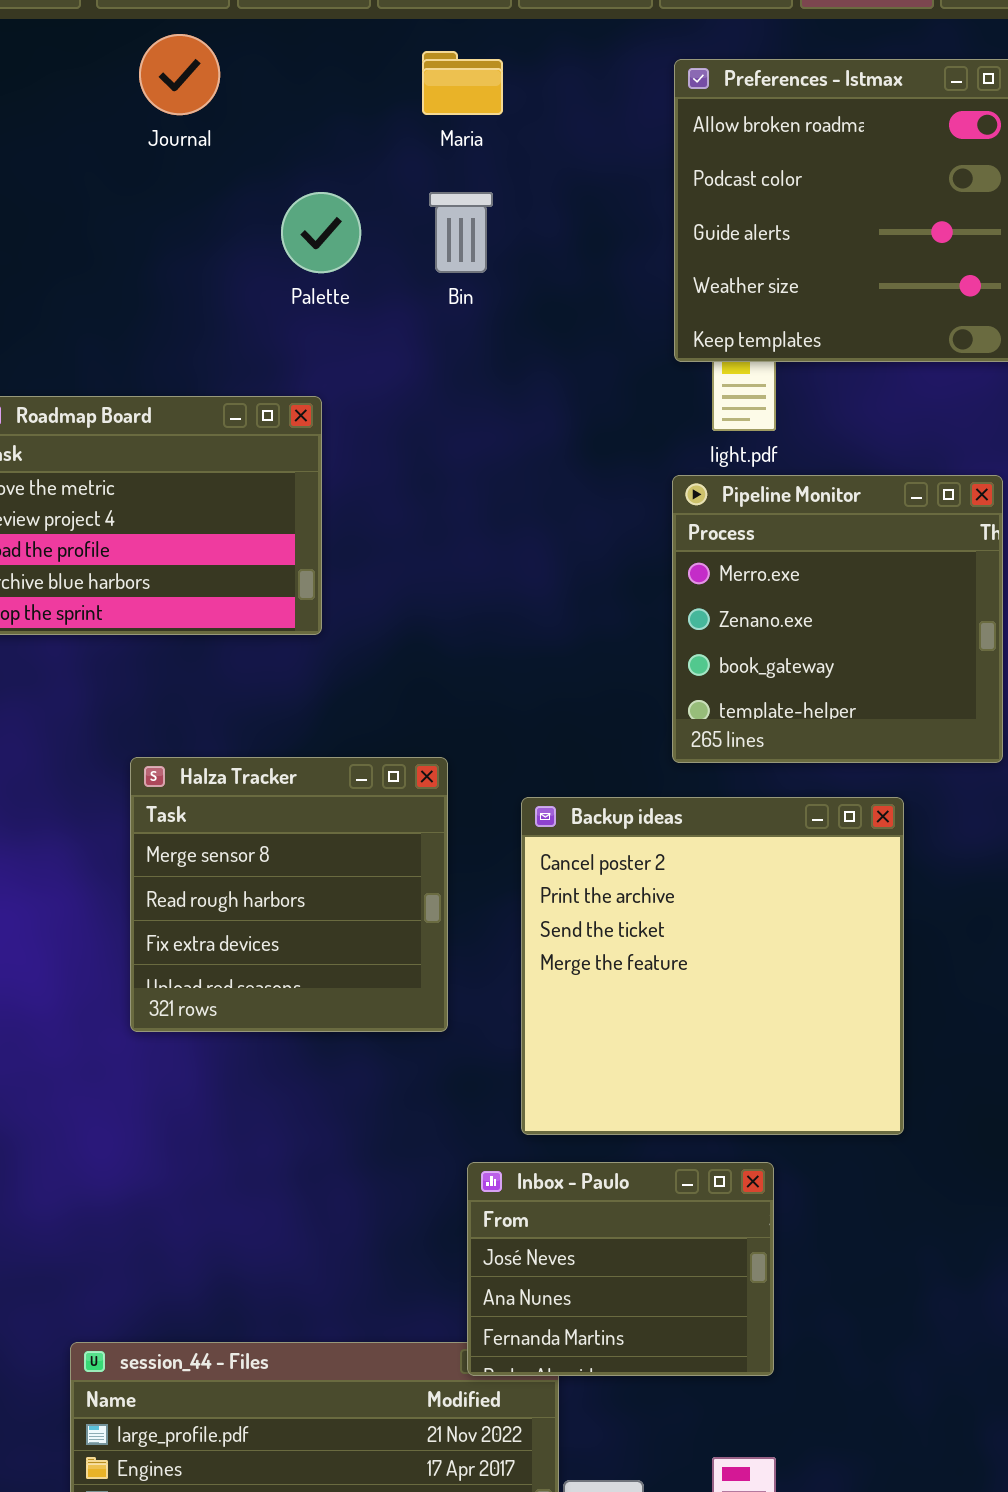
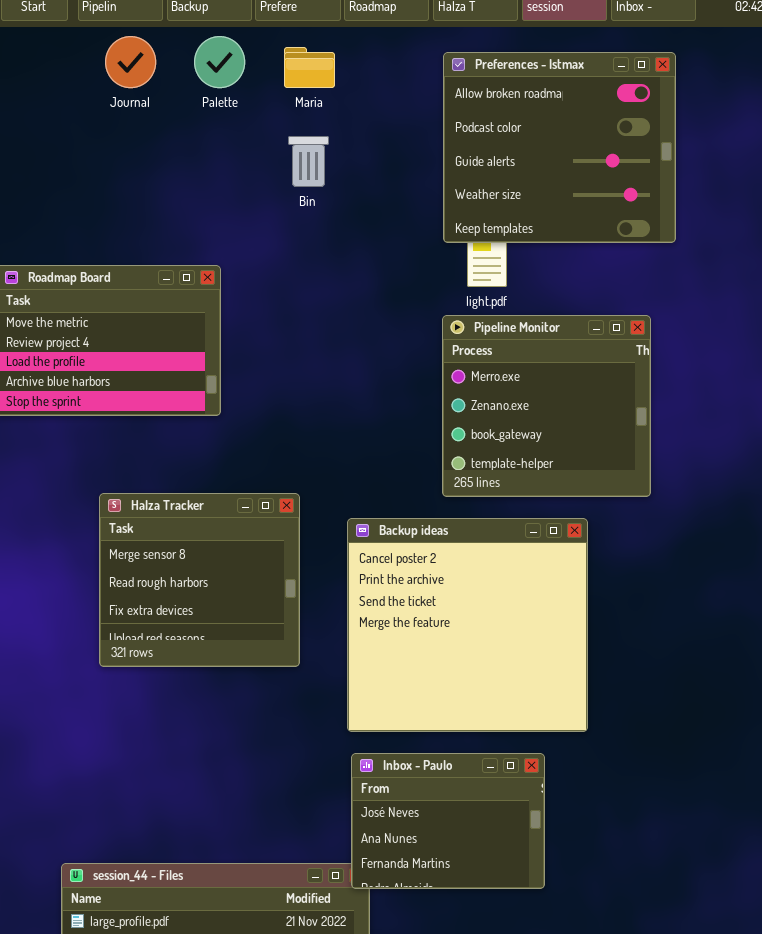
Palette: [281,192,361,273] -> [194,36,245,88], moved
Inbox - Paulo: [467,1162,774,1376] -> [351,753,545,889], moved

